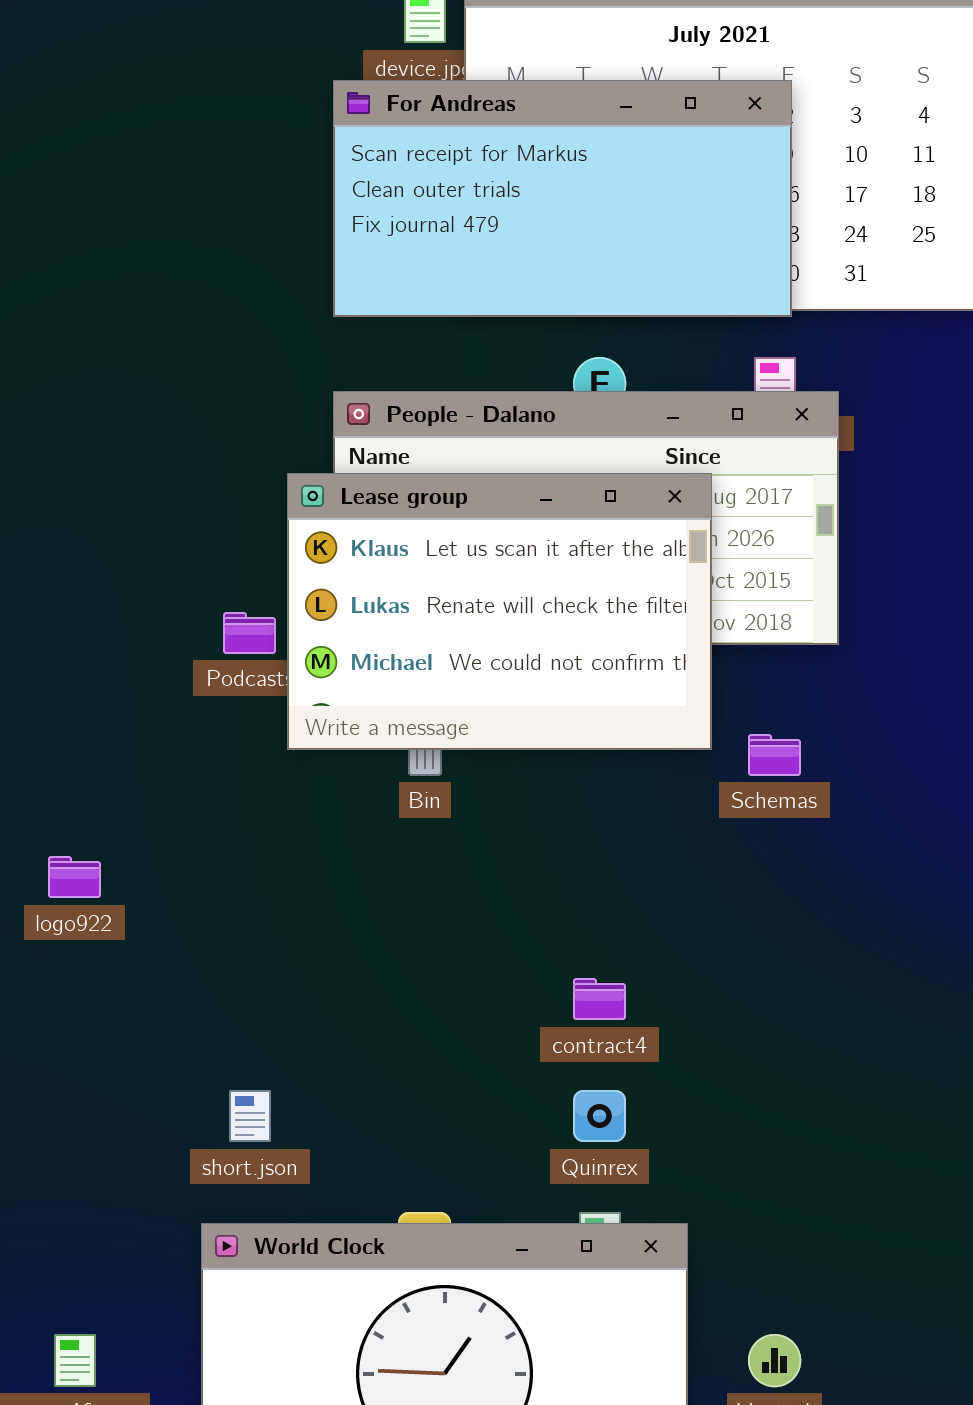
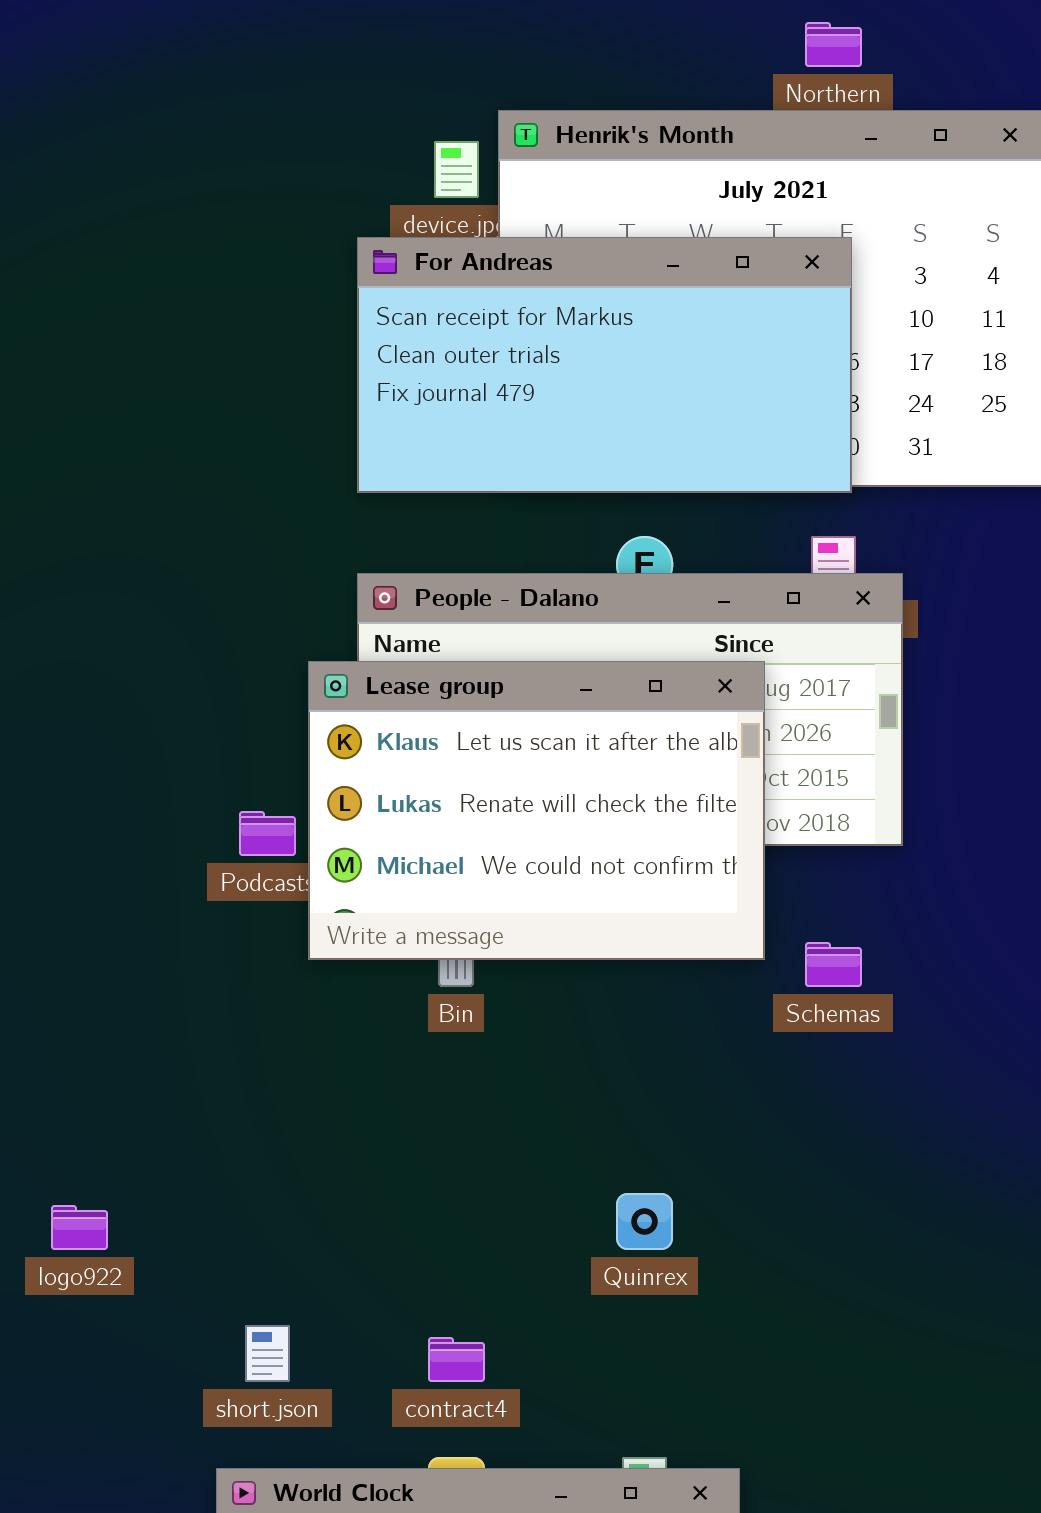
logo922: [48,856,101,898] -> [51,1205,108,1250], moved
contract4: [573,978,626,1020] -> [428,1337,485,1382], moved
Quinrex: [573,1090,626,1142] -> [616,1193,673,1250], moved

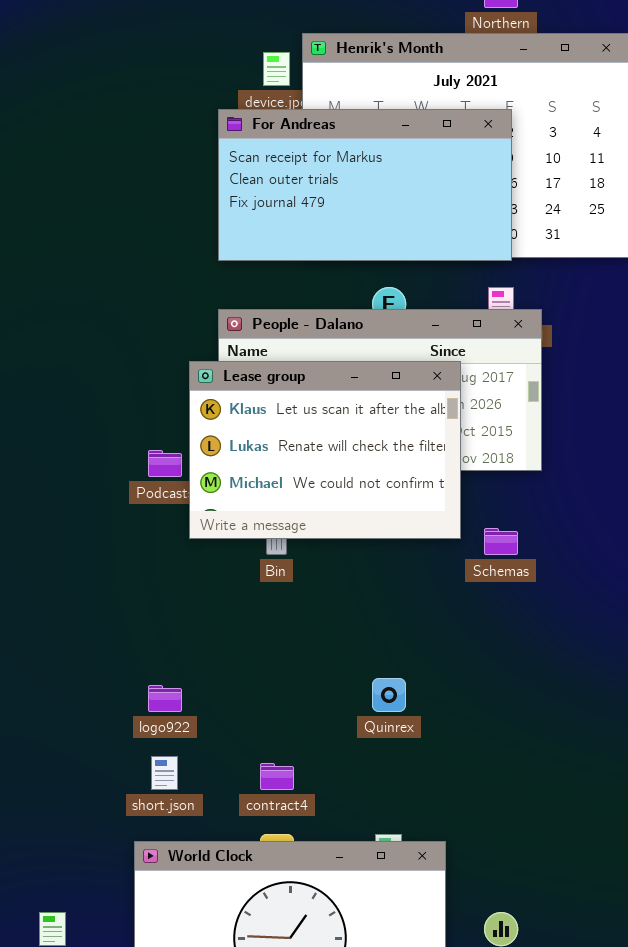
logo922: [51,1205,108,1250] -> [148,685,182,712], moved

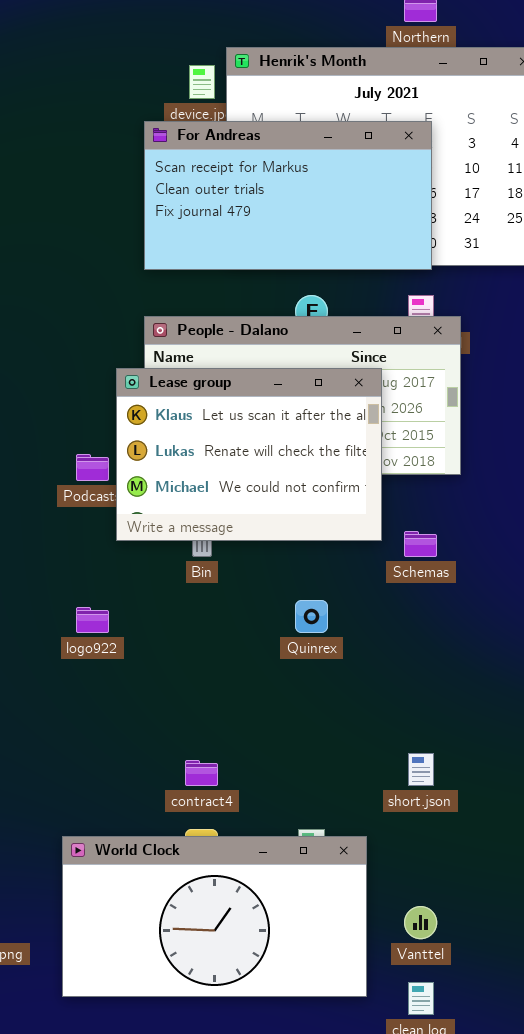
Quinrex: [372,678,406,712] -> [295,600,328,633], moved
logo922: [148,685,182,712] -> [76,607,109,633], moved
short.json: [151,756,178,790] -> [408,753,434,786], moved

